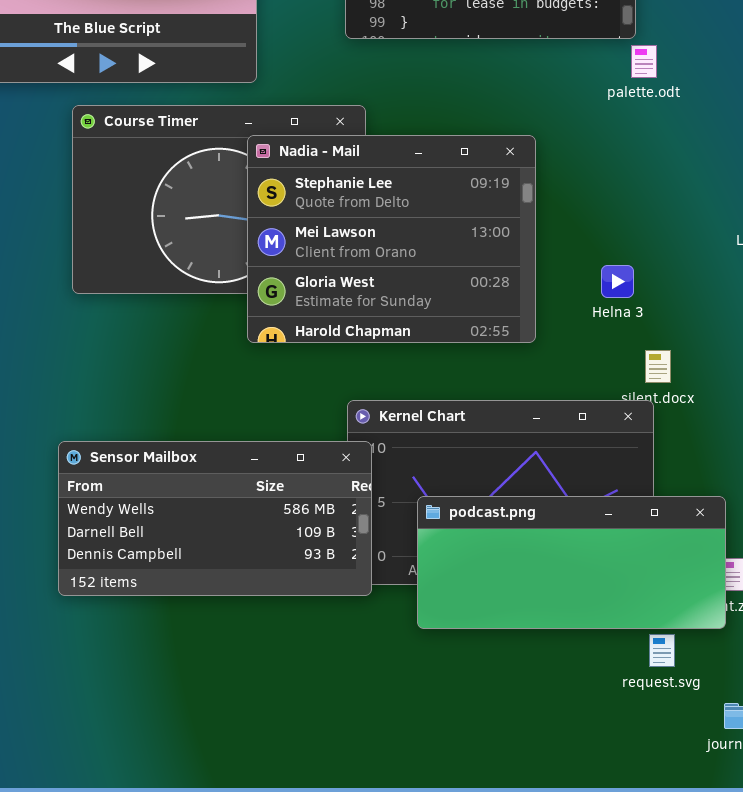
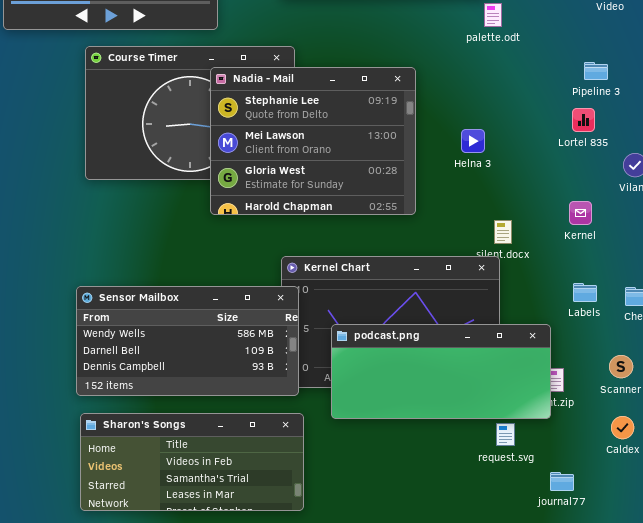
Helna 3: [601,265,634,298] -> [461,129,485,153], moved
Sharon's Songs: none -> [80,413,304,511], opened

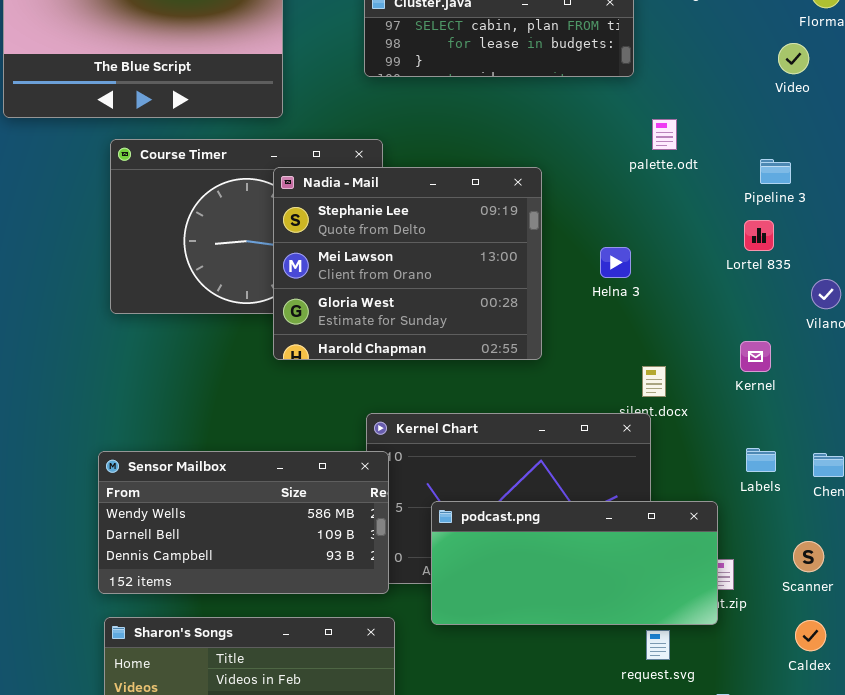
palette.odt: [484,3,502,27] -> [652,119,677,150], moved

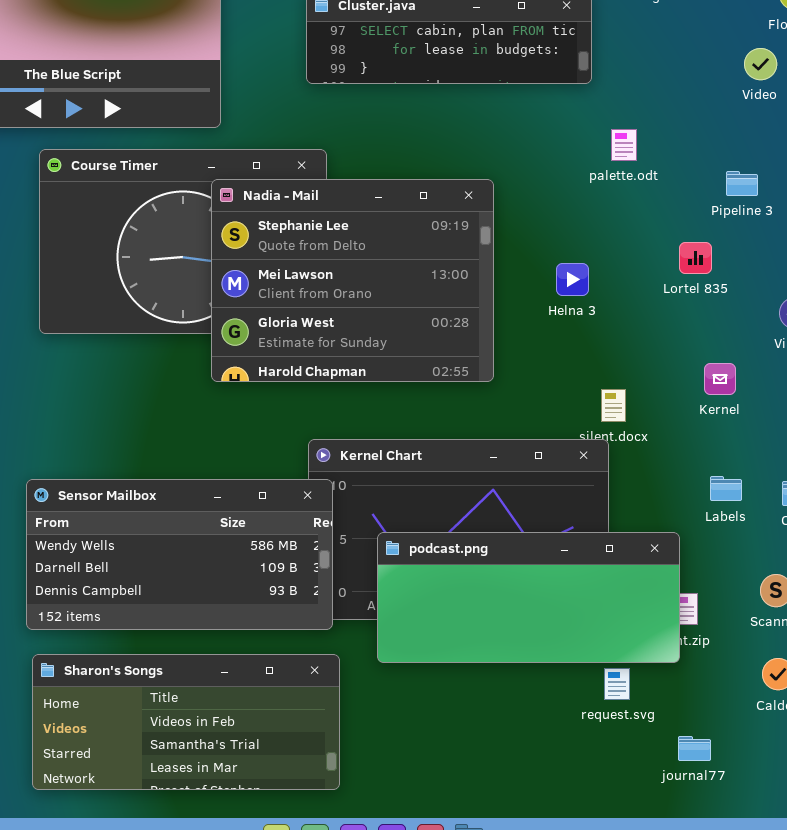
Lortel 835: [744,220,774,251] -> [679,242,712,274], moved

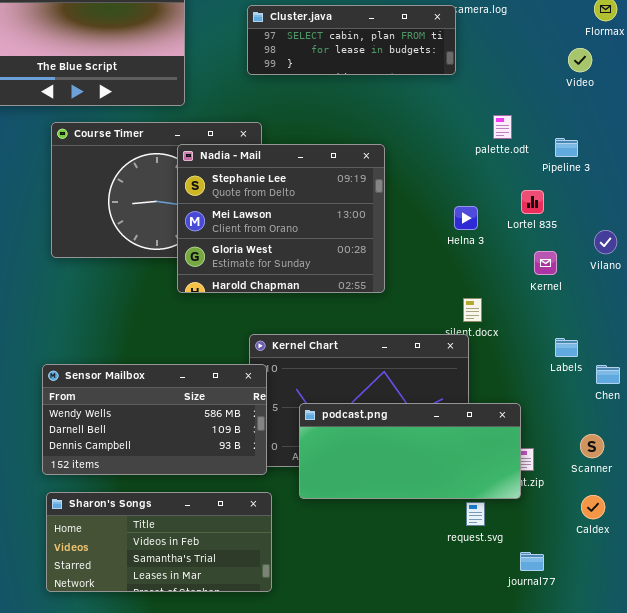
palette.odt: [611,129,637,161] -> [493,115,512,139], moved
Helna 3: [556,263,589,296] -> [454,206,478,230], moved
Kernel: [704,363,736,395] -> [534,251,557,275], moved
Labels: [710,476,742,501] -> [555,338,578,357], moved

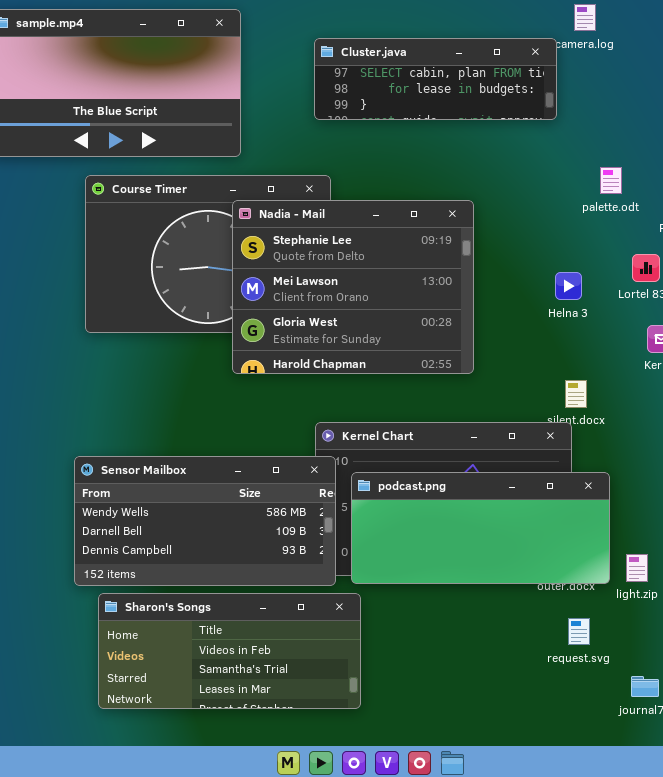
podcast.png: [299,403,521,499] -> [351,472,610,584], moved
Sharon's Songs: [46,492,272,592] -> [98,593,361,709], moved

